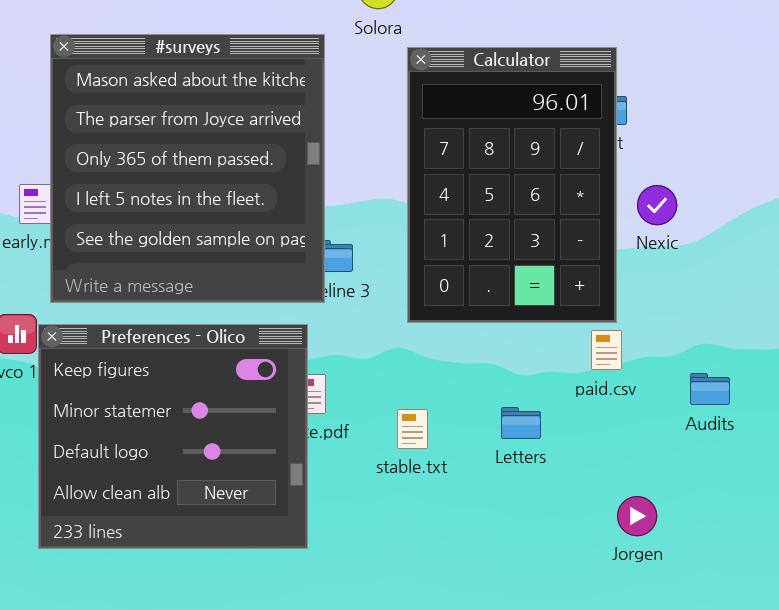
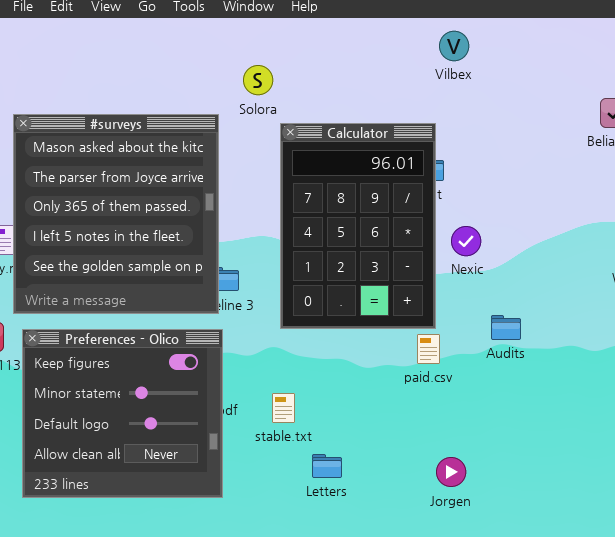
Preferences - Olico: [38,324,308,549] -> [22,329,223,498], moved
Audits: [690,373,730,405] -> [491,315,521,340], moved
Letters: [501,407,541,439] -> [312,454,342,478], moved

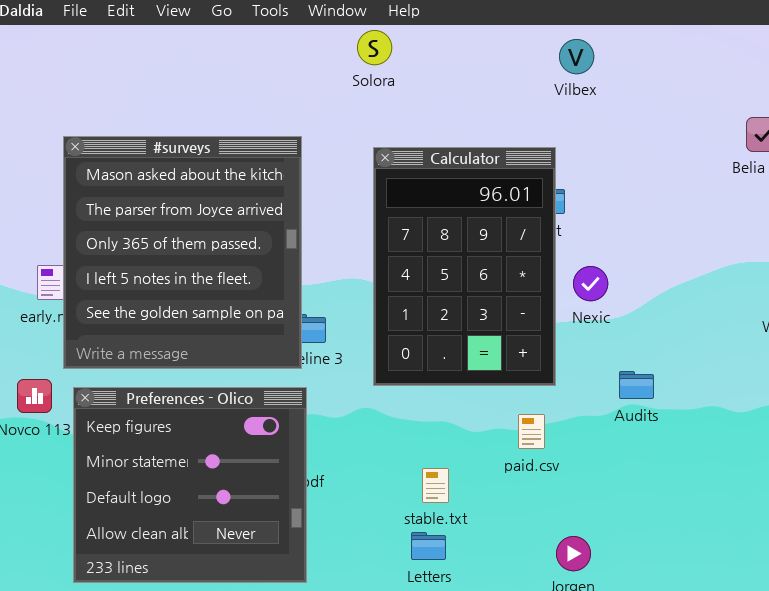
Solora: [243,65,273,95] -> [357,30,392,65], moved
paid.csv: [417,334,440,364] -> [518,414,545,449], moved
stable.txt: [272,393,295,423] -> [422,468,449,503], moved

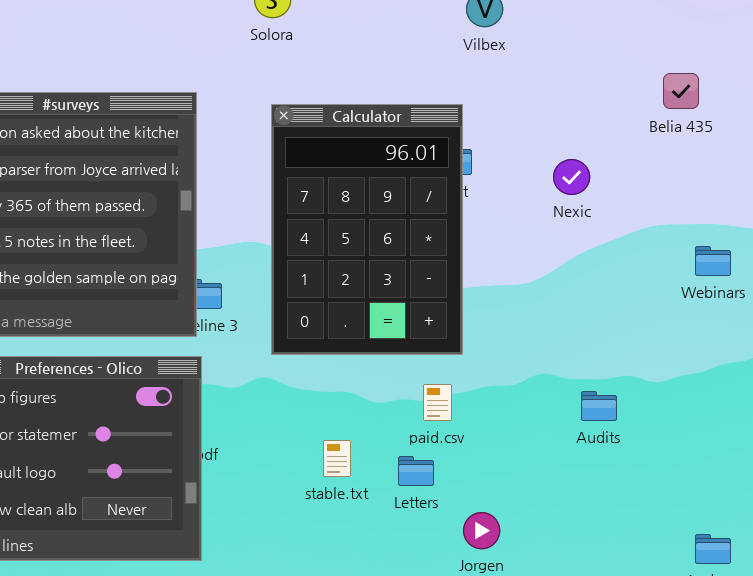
Nexic: [573,266,608,301] -> [553,159,590,195], moved
Audits: [619,371,654,399] -> [581,391,617,421], moved
Letters: [411,532,446,560] -> [398,456,434,486], moved

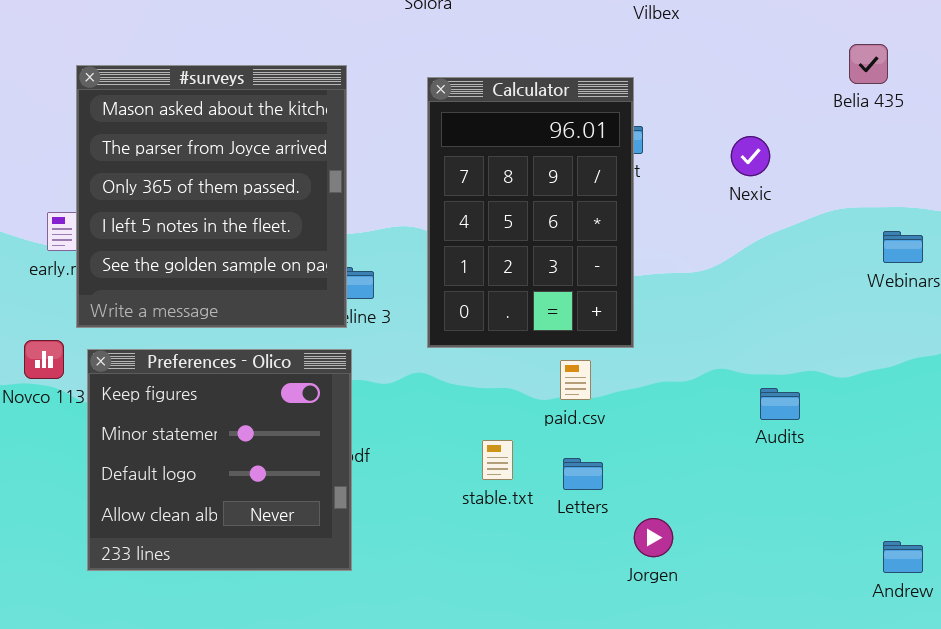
paid.csv: [423,384,452,421] -> [560,360,591,400], moved

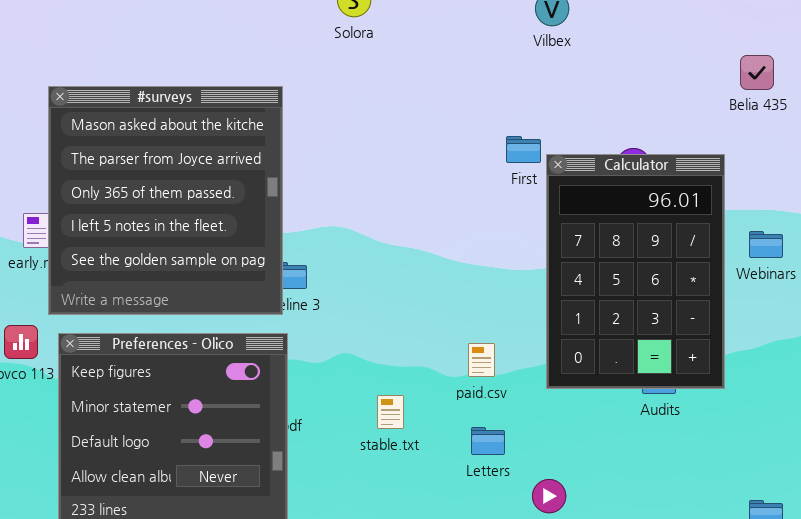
Belia 435: [849,44,888,84] -> [740,55,774,90], moved
Calculator: [427,77,634,348] -> [546,154,725,389], moved
stable.txt: [482,440,513,480] -> [377,395,404,429], moved

